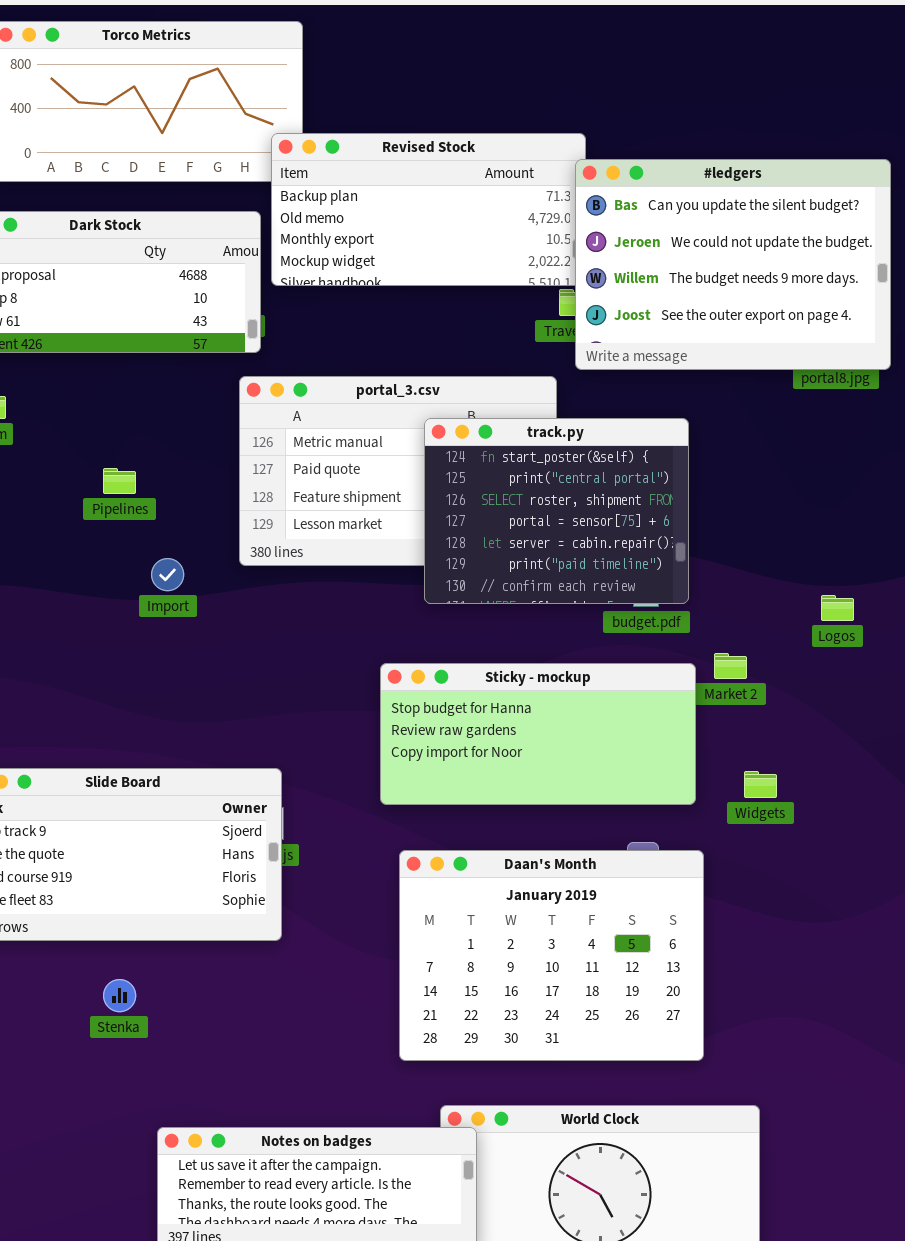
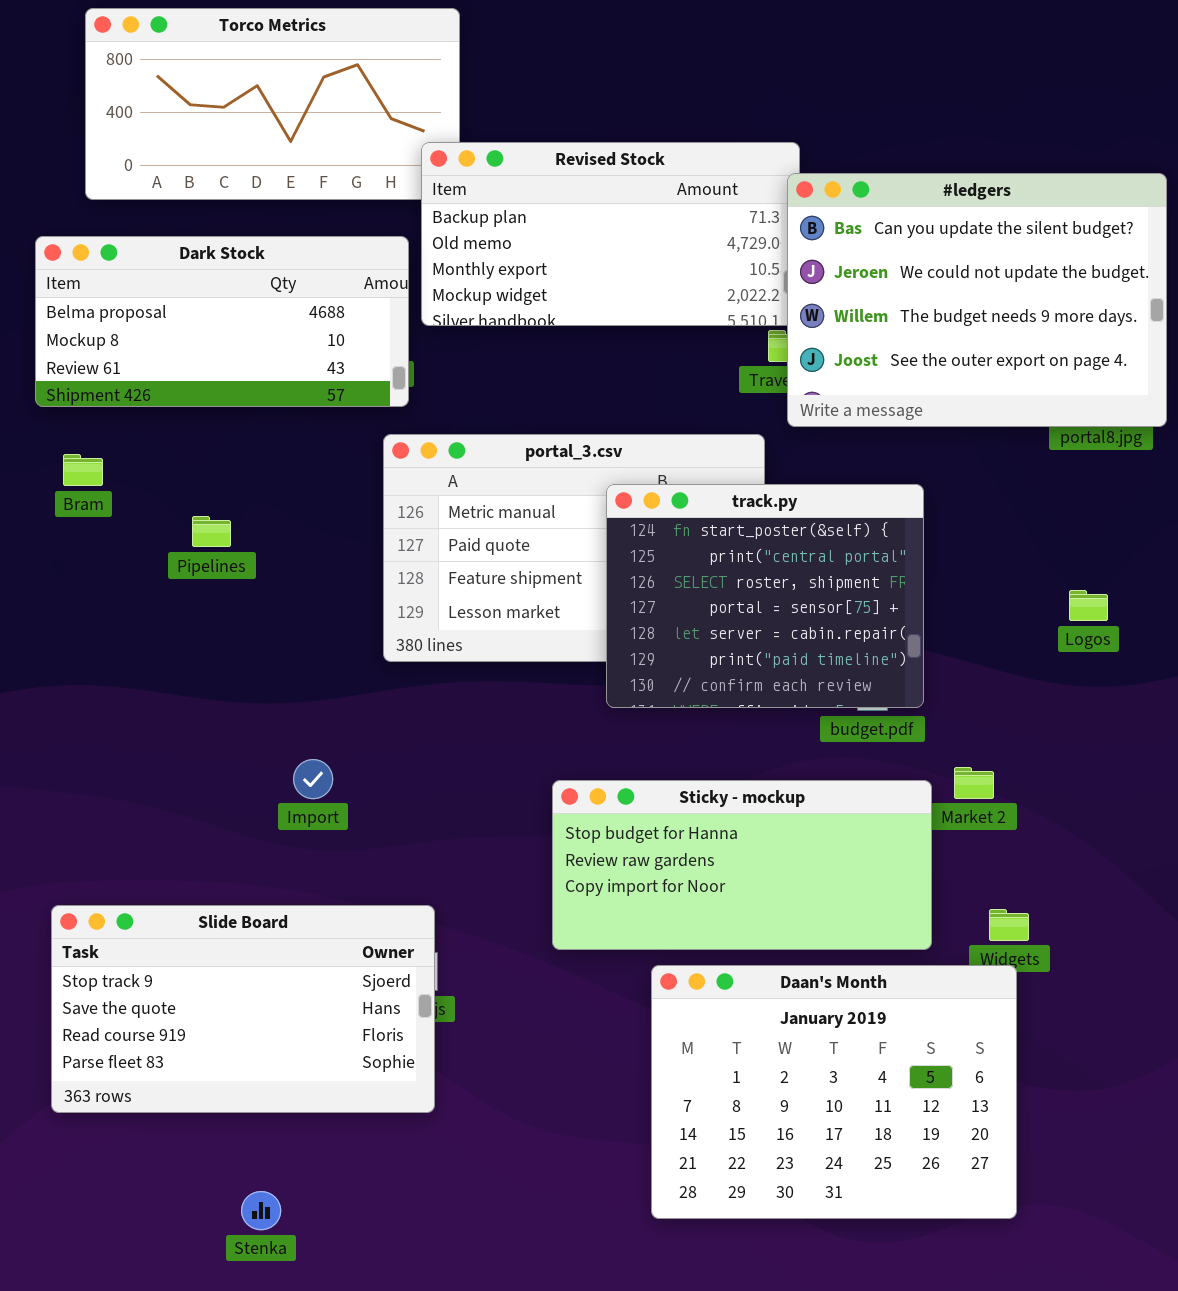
Pipelines: [103,468,136,494] -> [192,516,231,547], moved
Import: [151,558,184,591] -> [293,759,333,799], moved
Logos: [821,595,854,621] -> [1069,590,1108,621], moved
Daan's Month: [399,850,704,1061] -> [651,965,1017,1219], moved
Stenka: [103,979,136,1012] -> [241,1191,281,1230], moved

